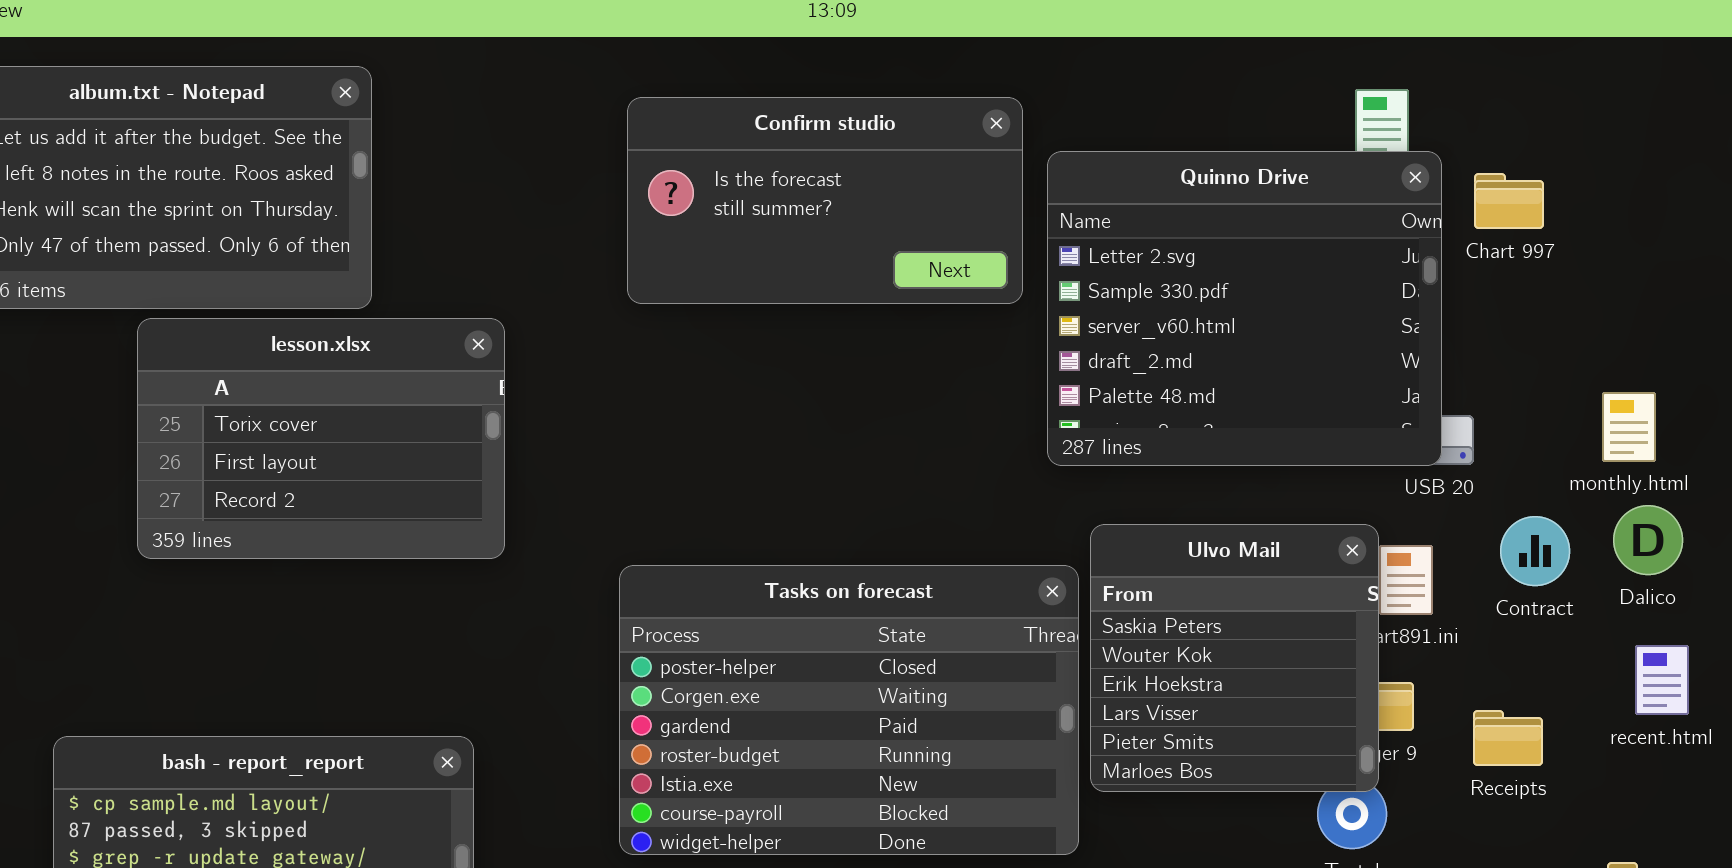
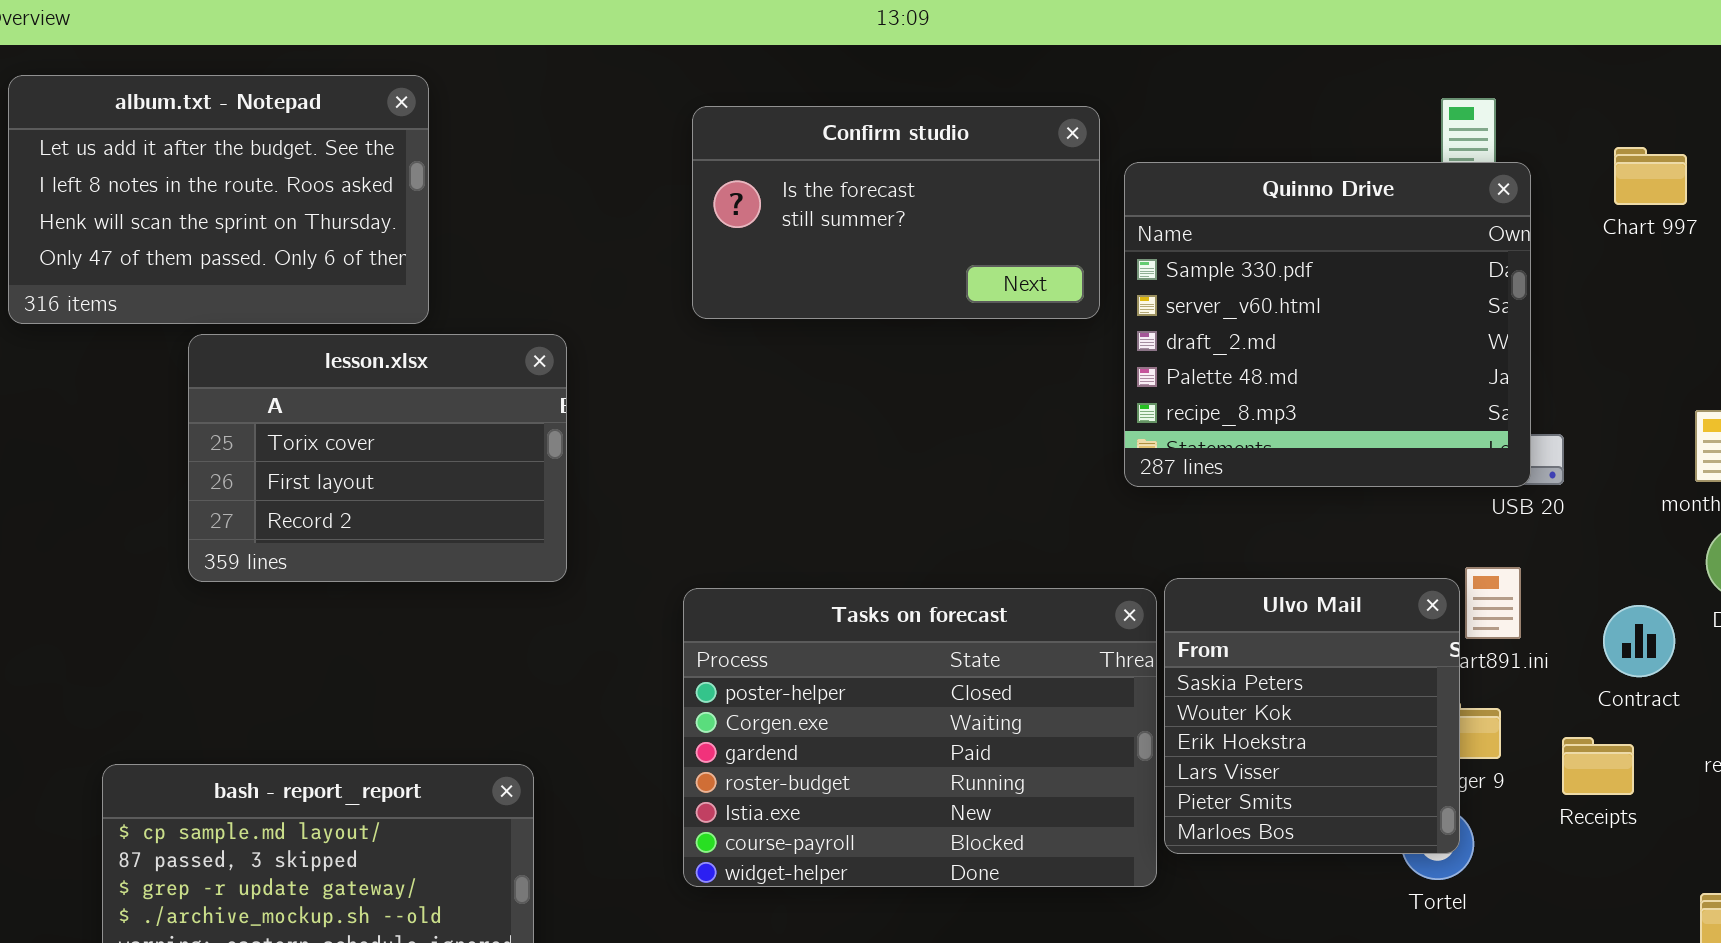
Quinno Drive: [1047,151,1442,466] -> [1124,162,1531,487], scrolled down 1 row
Chart 997: [1474,173,1544,229] -> [1614,147,1687,205], moved
Contract: [1500,516,1570,586] -> [1603,605,1675,677], moved
Ulvo Mail: [1090,524,1379,792] -> [1164,578,1460,854], moved

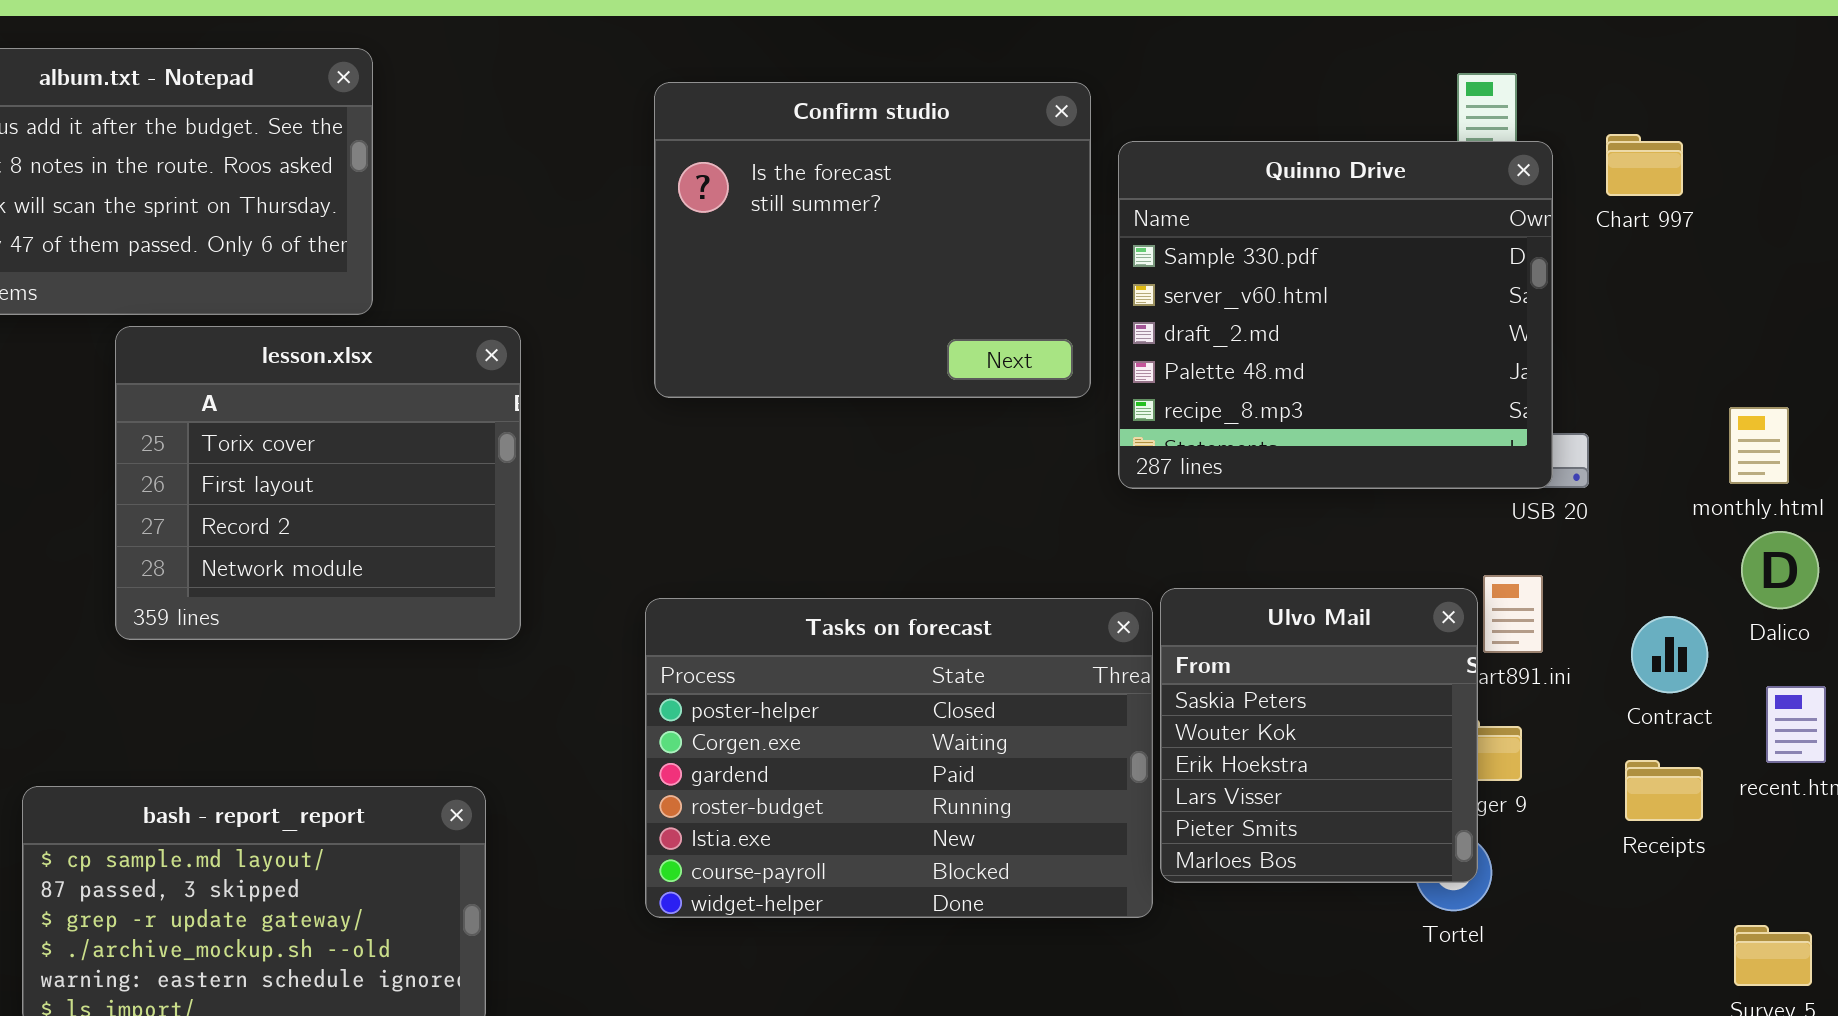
Confirm studio: [692,106,1100,319] -> [654,82,1091,398], resized
Chart 997: [1614,147,1687,205] -> [1606,134,1683,196], moved
lesson.xlsx: [188,334,567,582] -> [115,326,521,640], resized
Receipts: [1562,737,1634,795] -> [1625,760,1703,821], moved

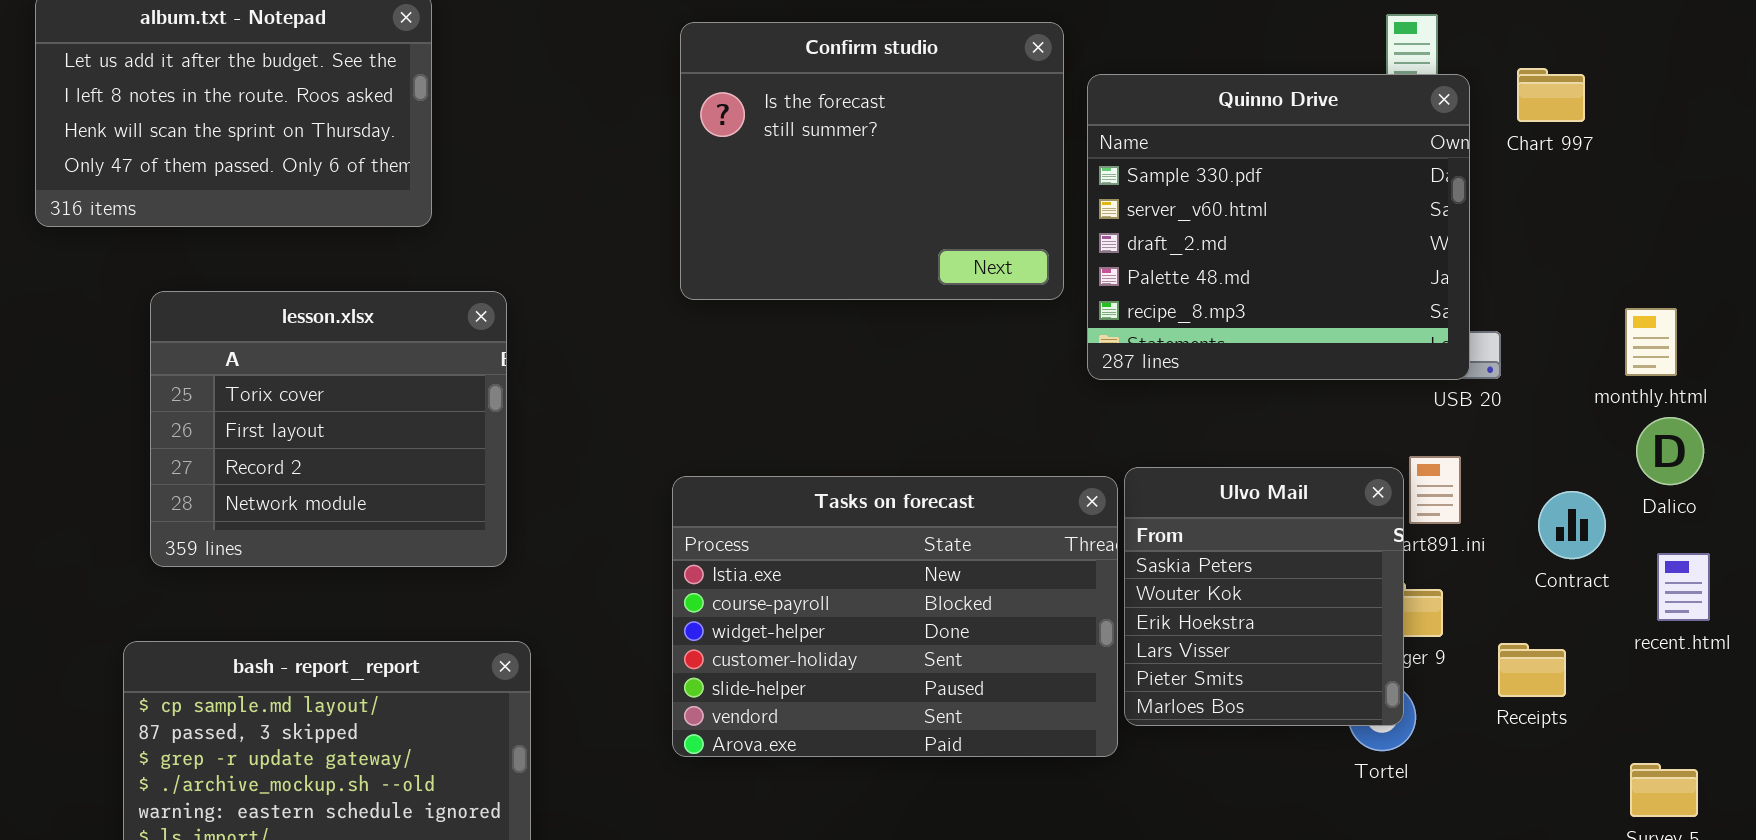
lesson.xlsx: [115,326,521,640] -> [150,291,507,567], moved
Tasks on forecast: [645,598,1153,918] -> [672,476,1118,757], scrolled down 4 rows
Receipts: [1625,760,1703,821] -> [1498,643,1566,697], moved

